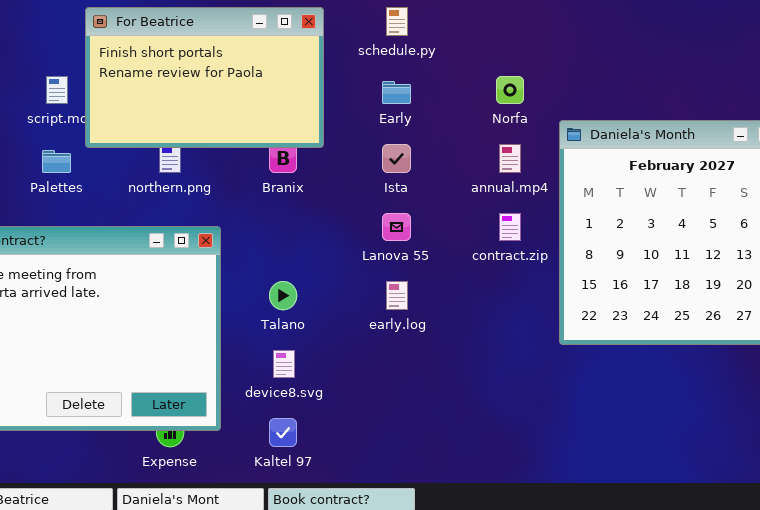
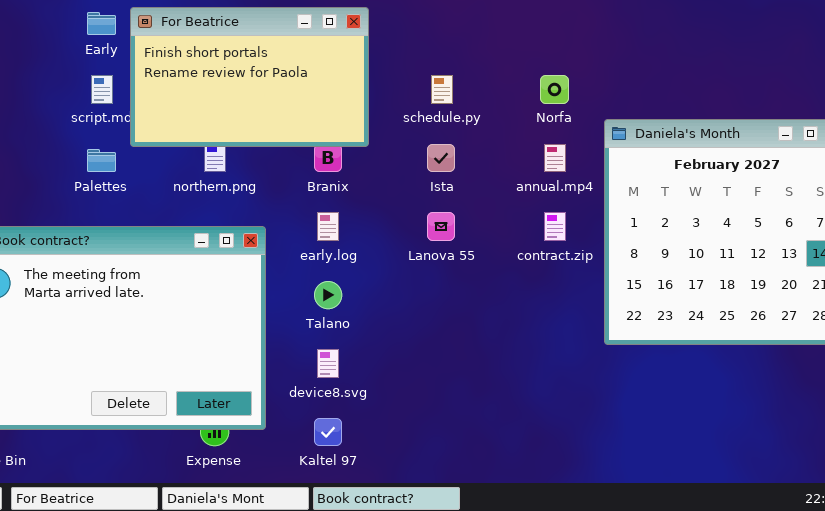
schedule.py: [386,7,408,36] -> [431,75,453,104], moved
Early: [382,81,411,104] -> [87,12,116,35], moved
early.log: [386,281,408,310] -> [317,212,339,241], moved

